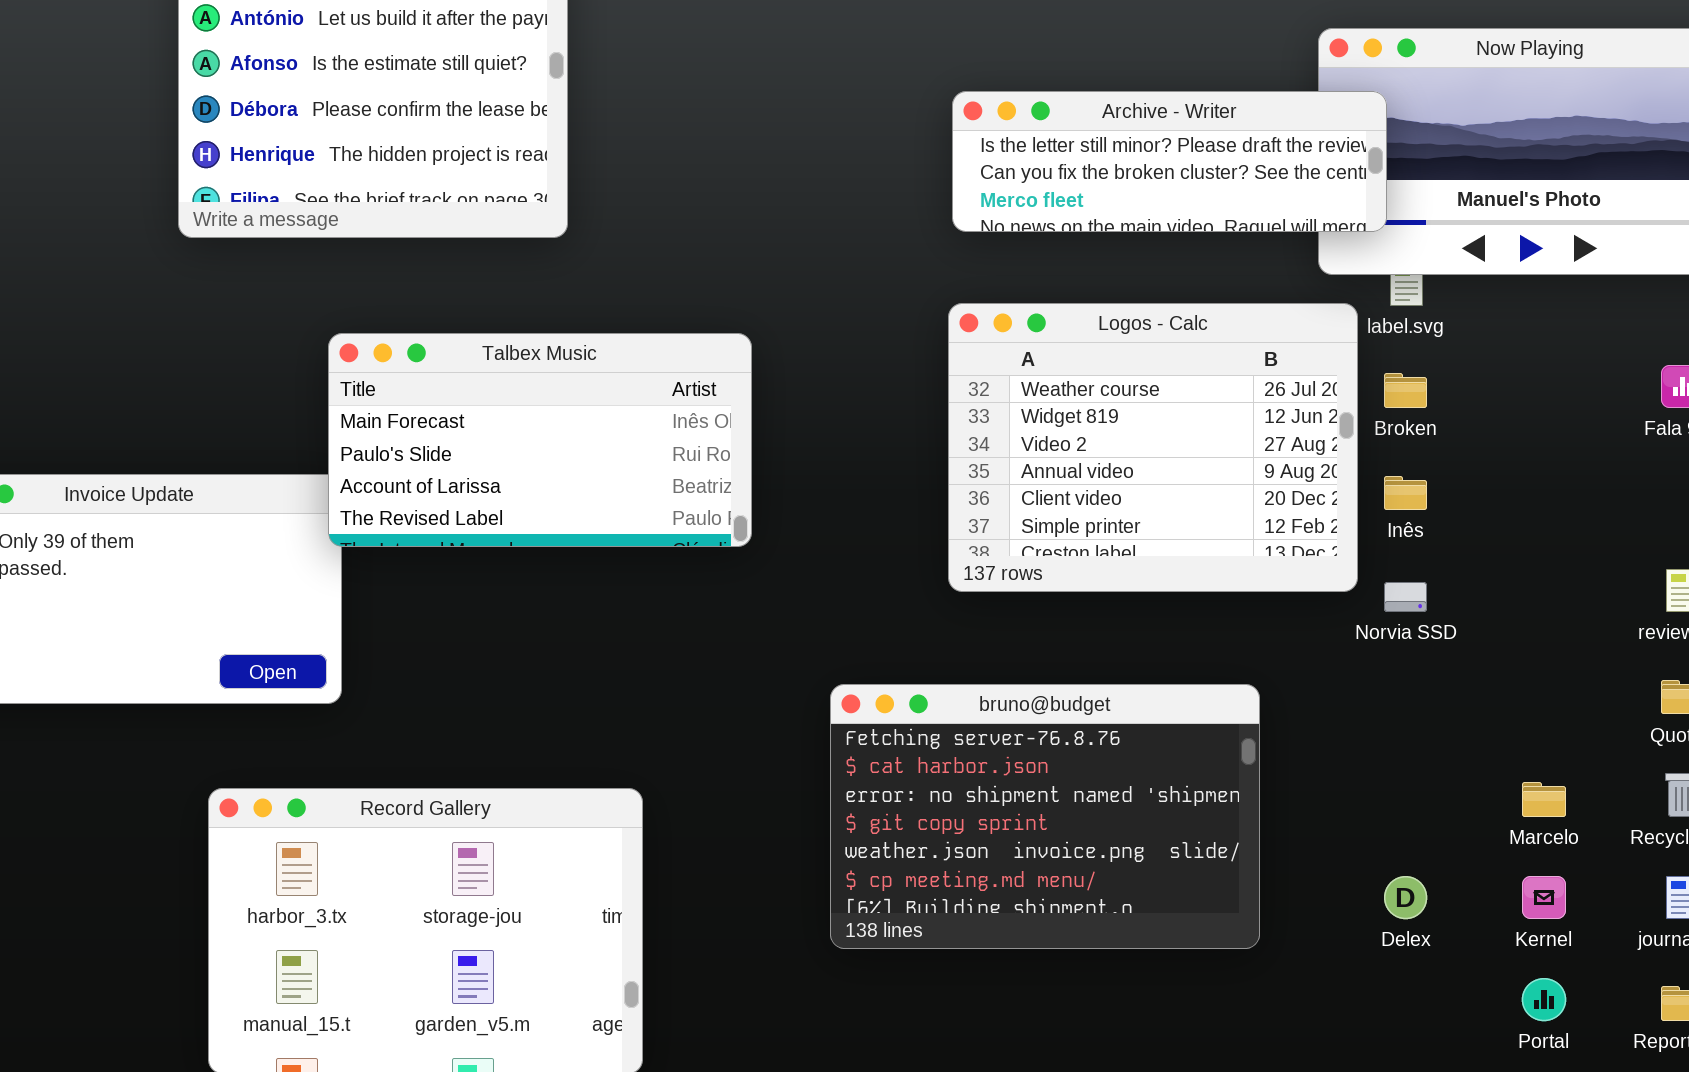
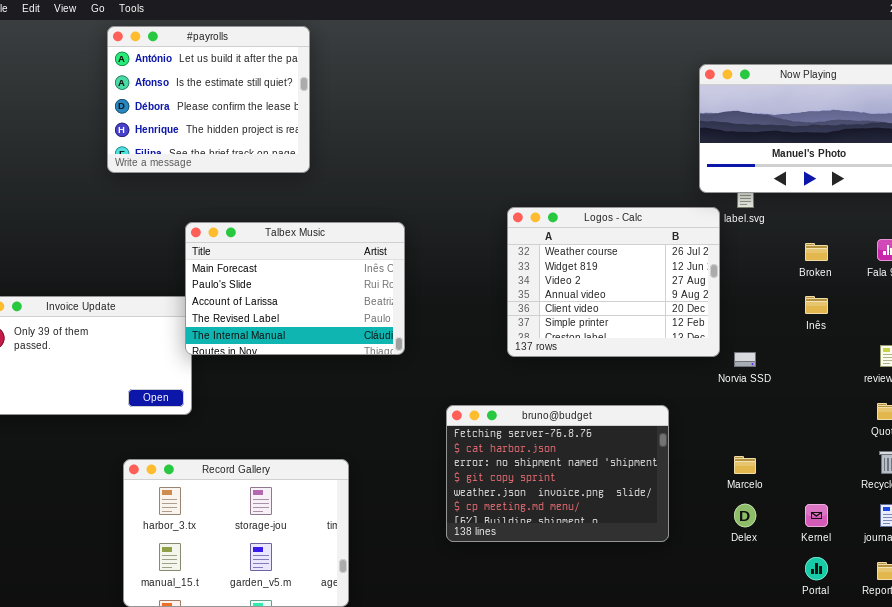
Archive - Writer: [952,91,1387,232] -> none, closed
Talbex Music: [328,333,752,547] -> [185,222,405,355], resized
Broken: [1384,373,1427,408] -> [805,243,828,261], moved
Inês: [1384,476,1427,510] -> [805,296,828,314], moved
Marcelo: [1522,782,1566,817] -> [734,456,756,474], moved

